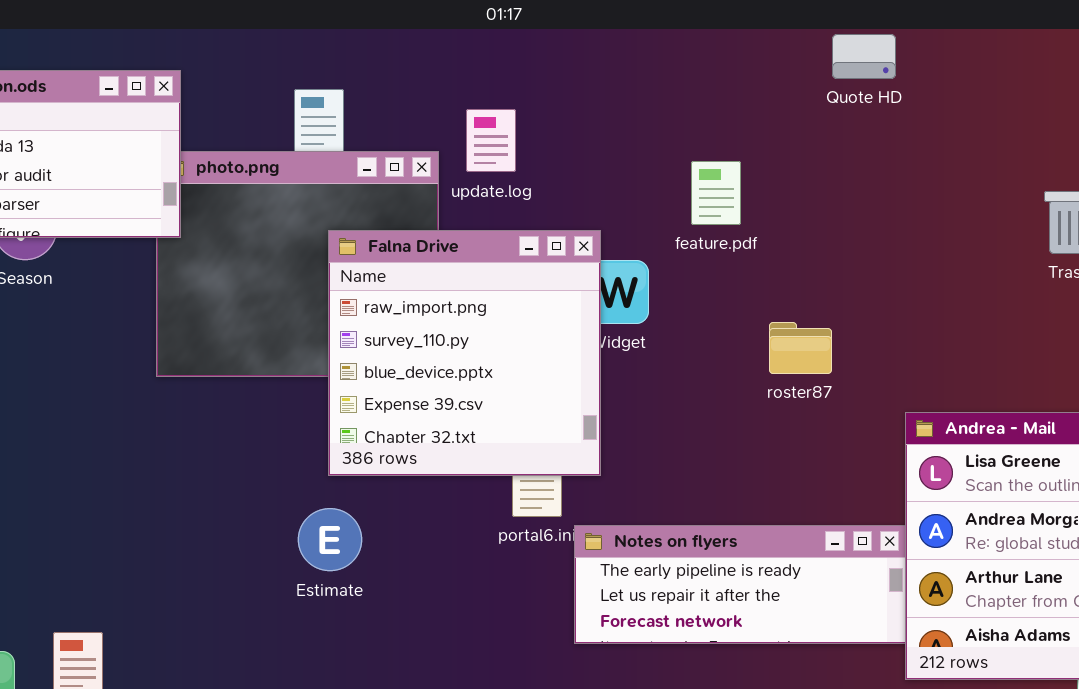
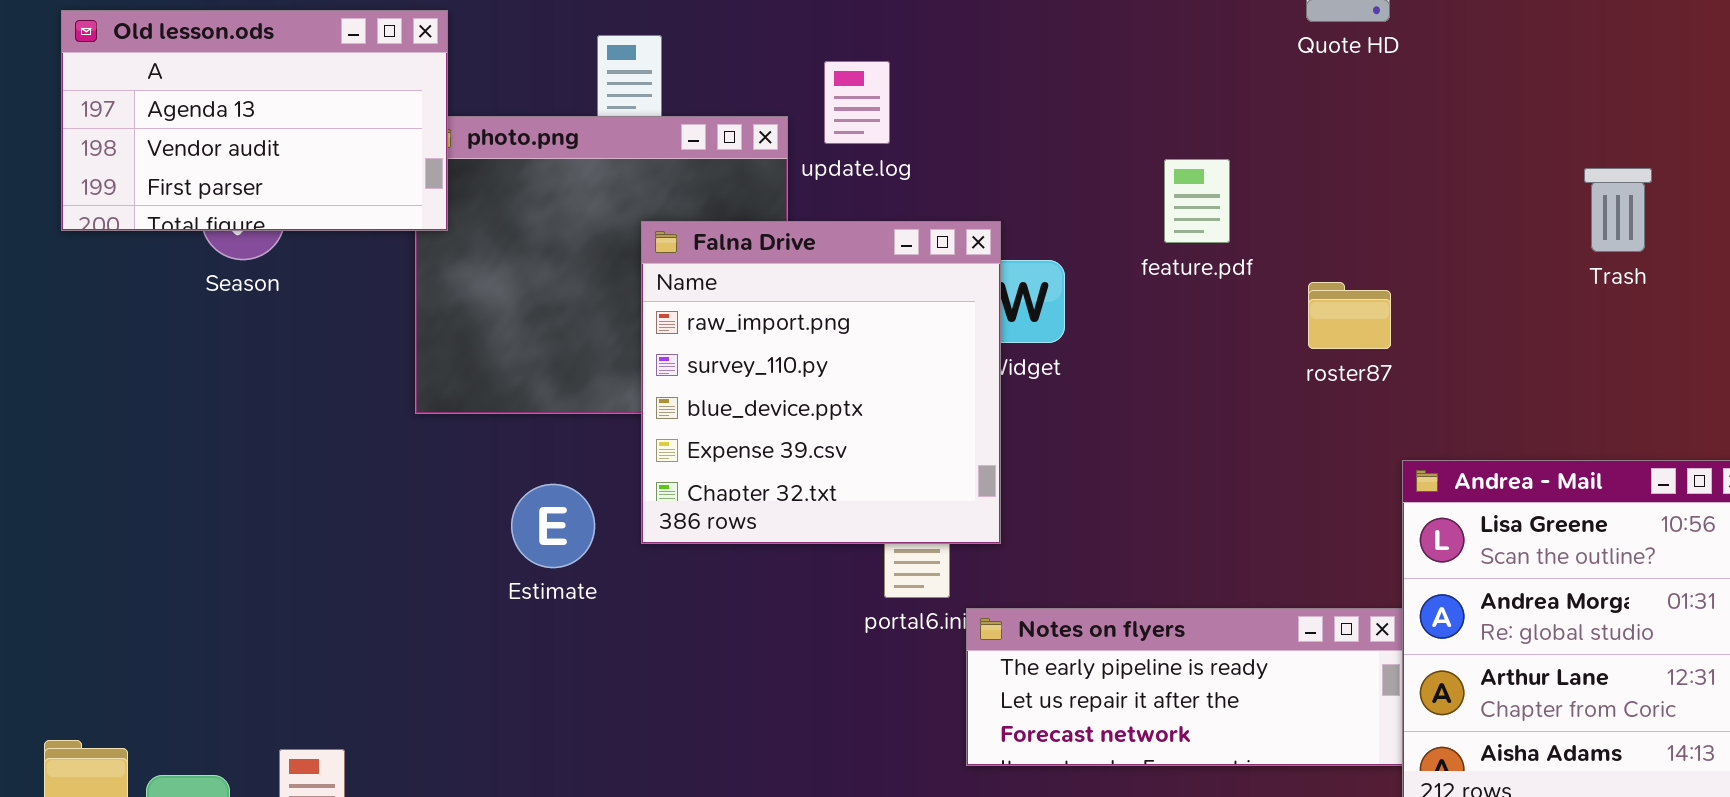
feature.pdf: [691,161,741,225] -> [1164,159,1230,243], moved
roster87: [769,322,832,374] -> [1308,282,1391,349], moved
Estimate: [298,508,362,571] -> [511,484,595,568], moved

